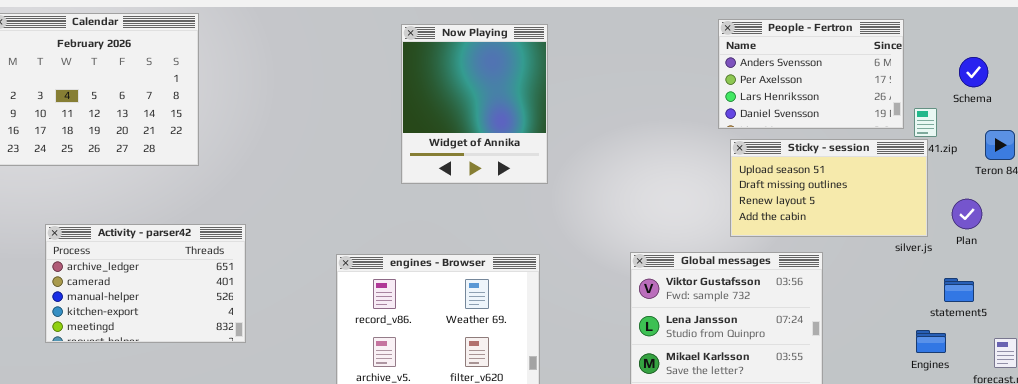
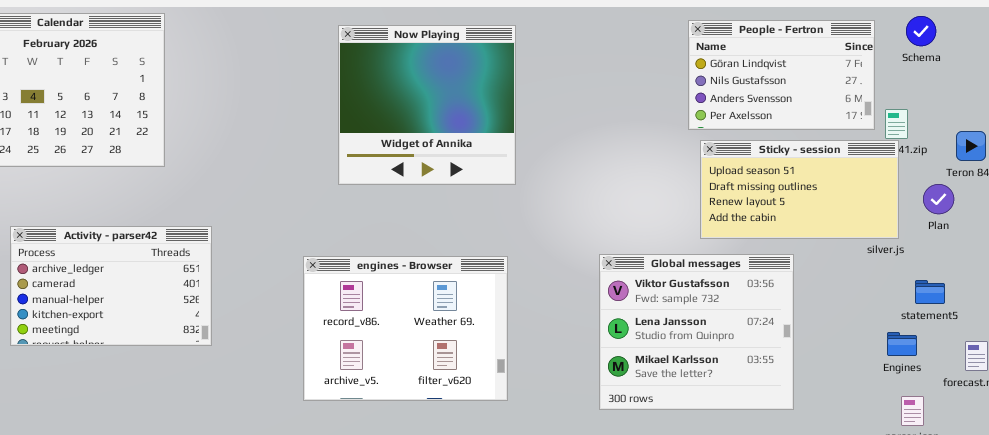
People - Fertron: [718,19,904,129] -> [688,20,875,130], scrolled up 2 rows
Now Playing: [401,24,548,184] -> [338,25,516,185], resized
Schema: [959,57,988,87] -> [906,16,936,46], moved
Plan: [952,199,982,229] -> [923,184,954,214], moved

